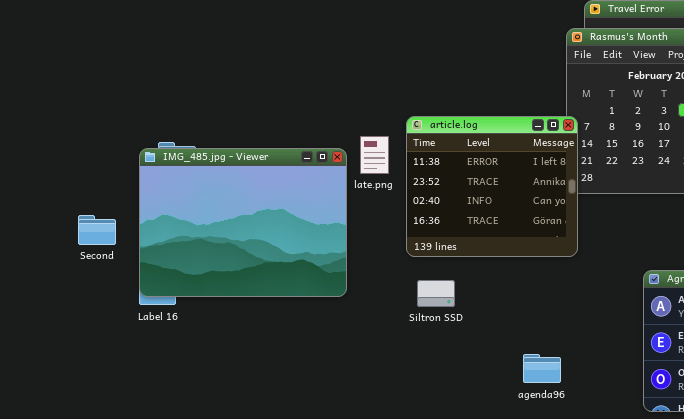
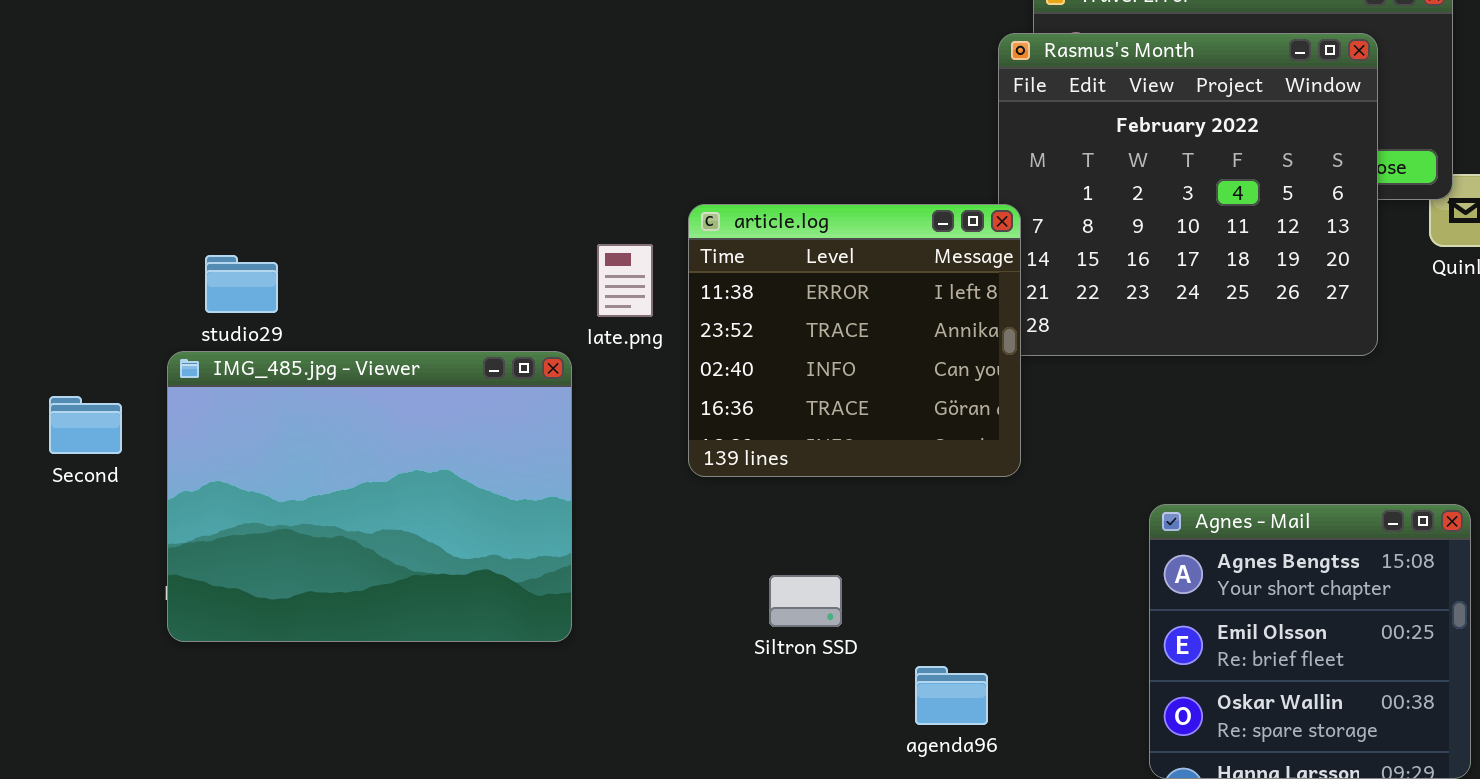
IMG_485.jpg - Viewer: [139,148,347,297] -> [167,351,572,642], moved
Siltron SSD: [417,280,455,307] -> [769,575,842,627], moved

